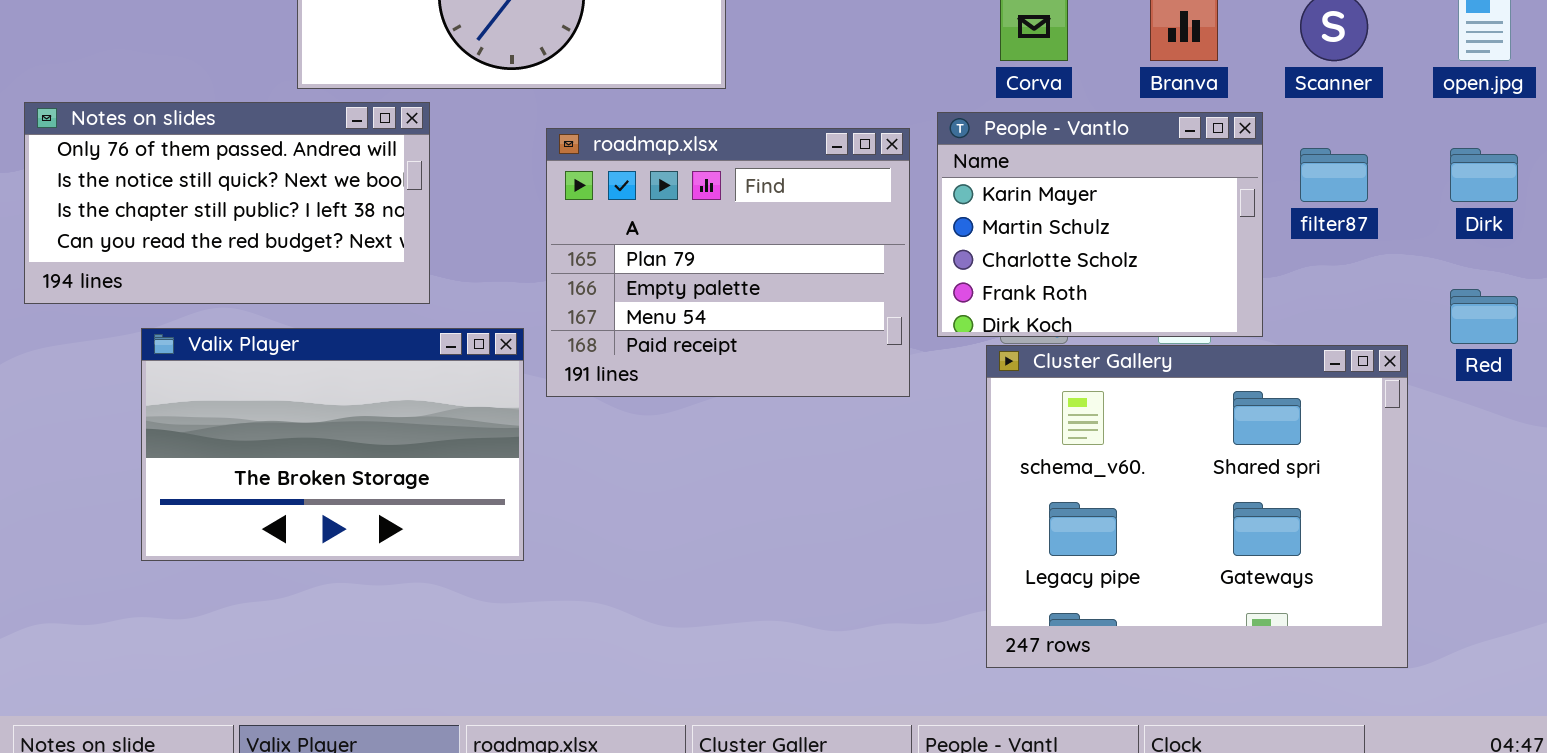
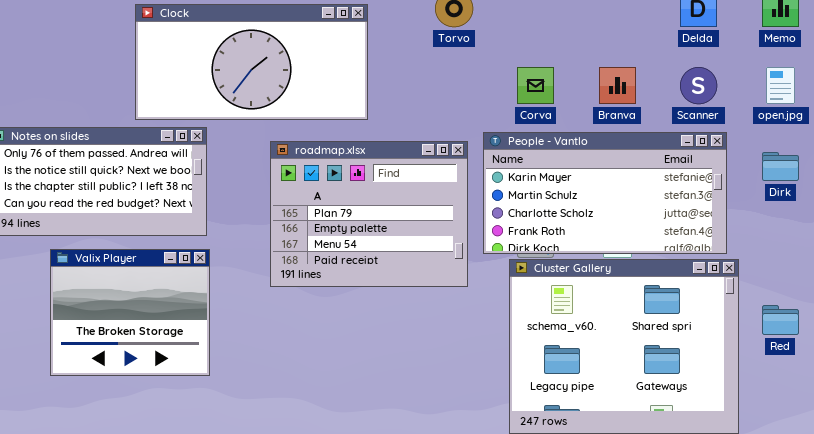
People - Vantlo: [937,112,1263,337] -> [483,132,727,254], resized
Red: [1450,289,1518,344] -> [762,305,799,335], moved
Valix Player: [141,328,524,561] -> [50,249,210,376], resized

